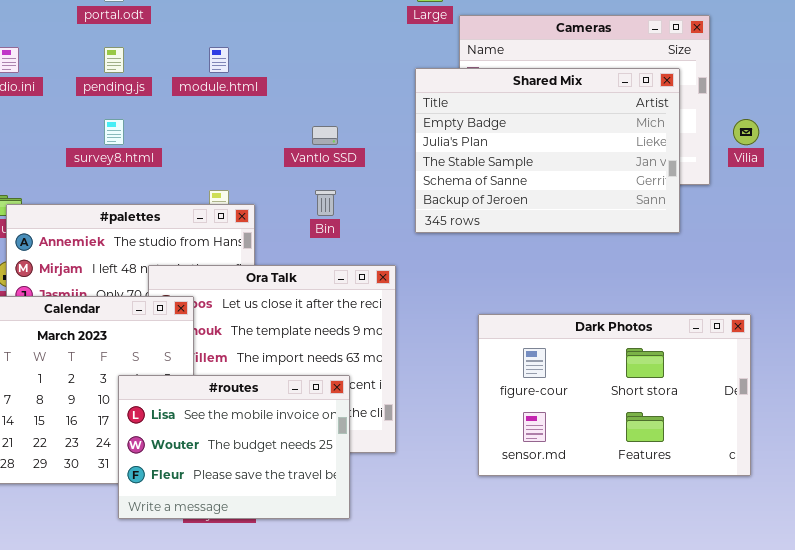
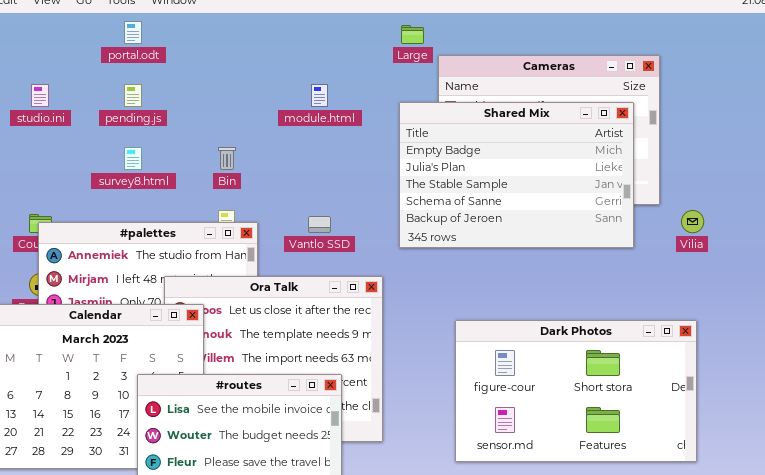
module.html: [209,47,229,73] -> [311,84,328,107], moved
Vilia: [733,119,759,145] -> [681,210,704,233], moved
Vantlo SSD: [312,126,338,145] -> [308,216,331,233], moved
Bin: [315,190,336,216] -> [218,147,236,170], moved

